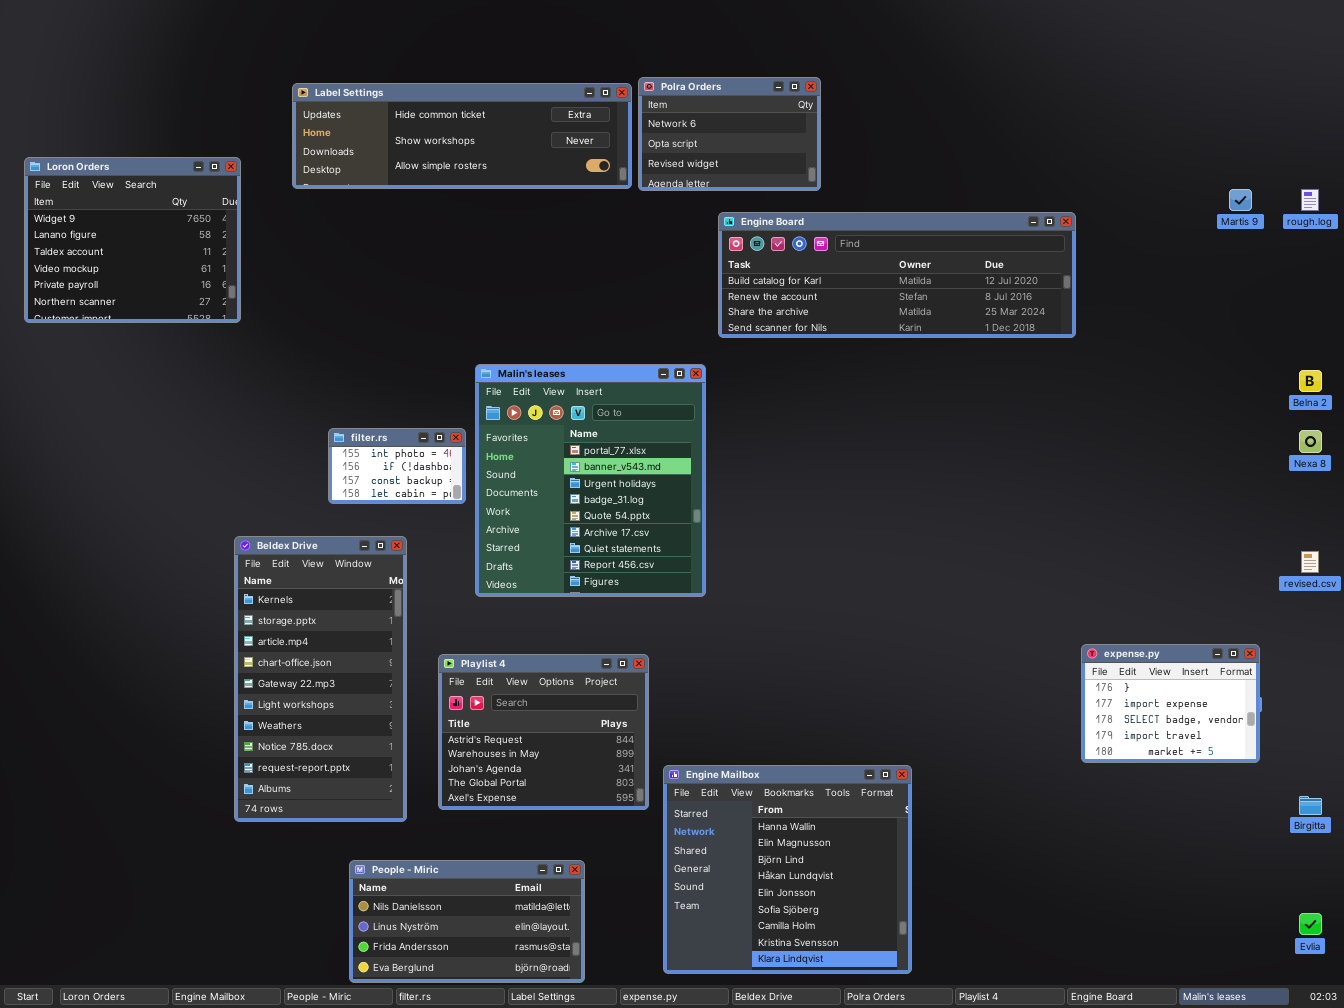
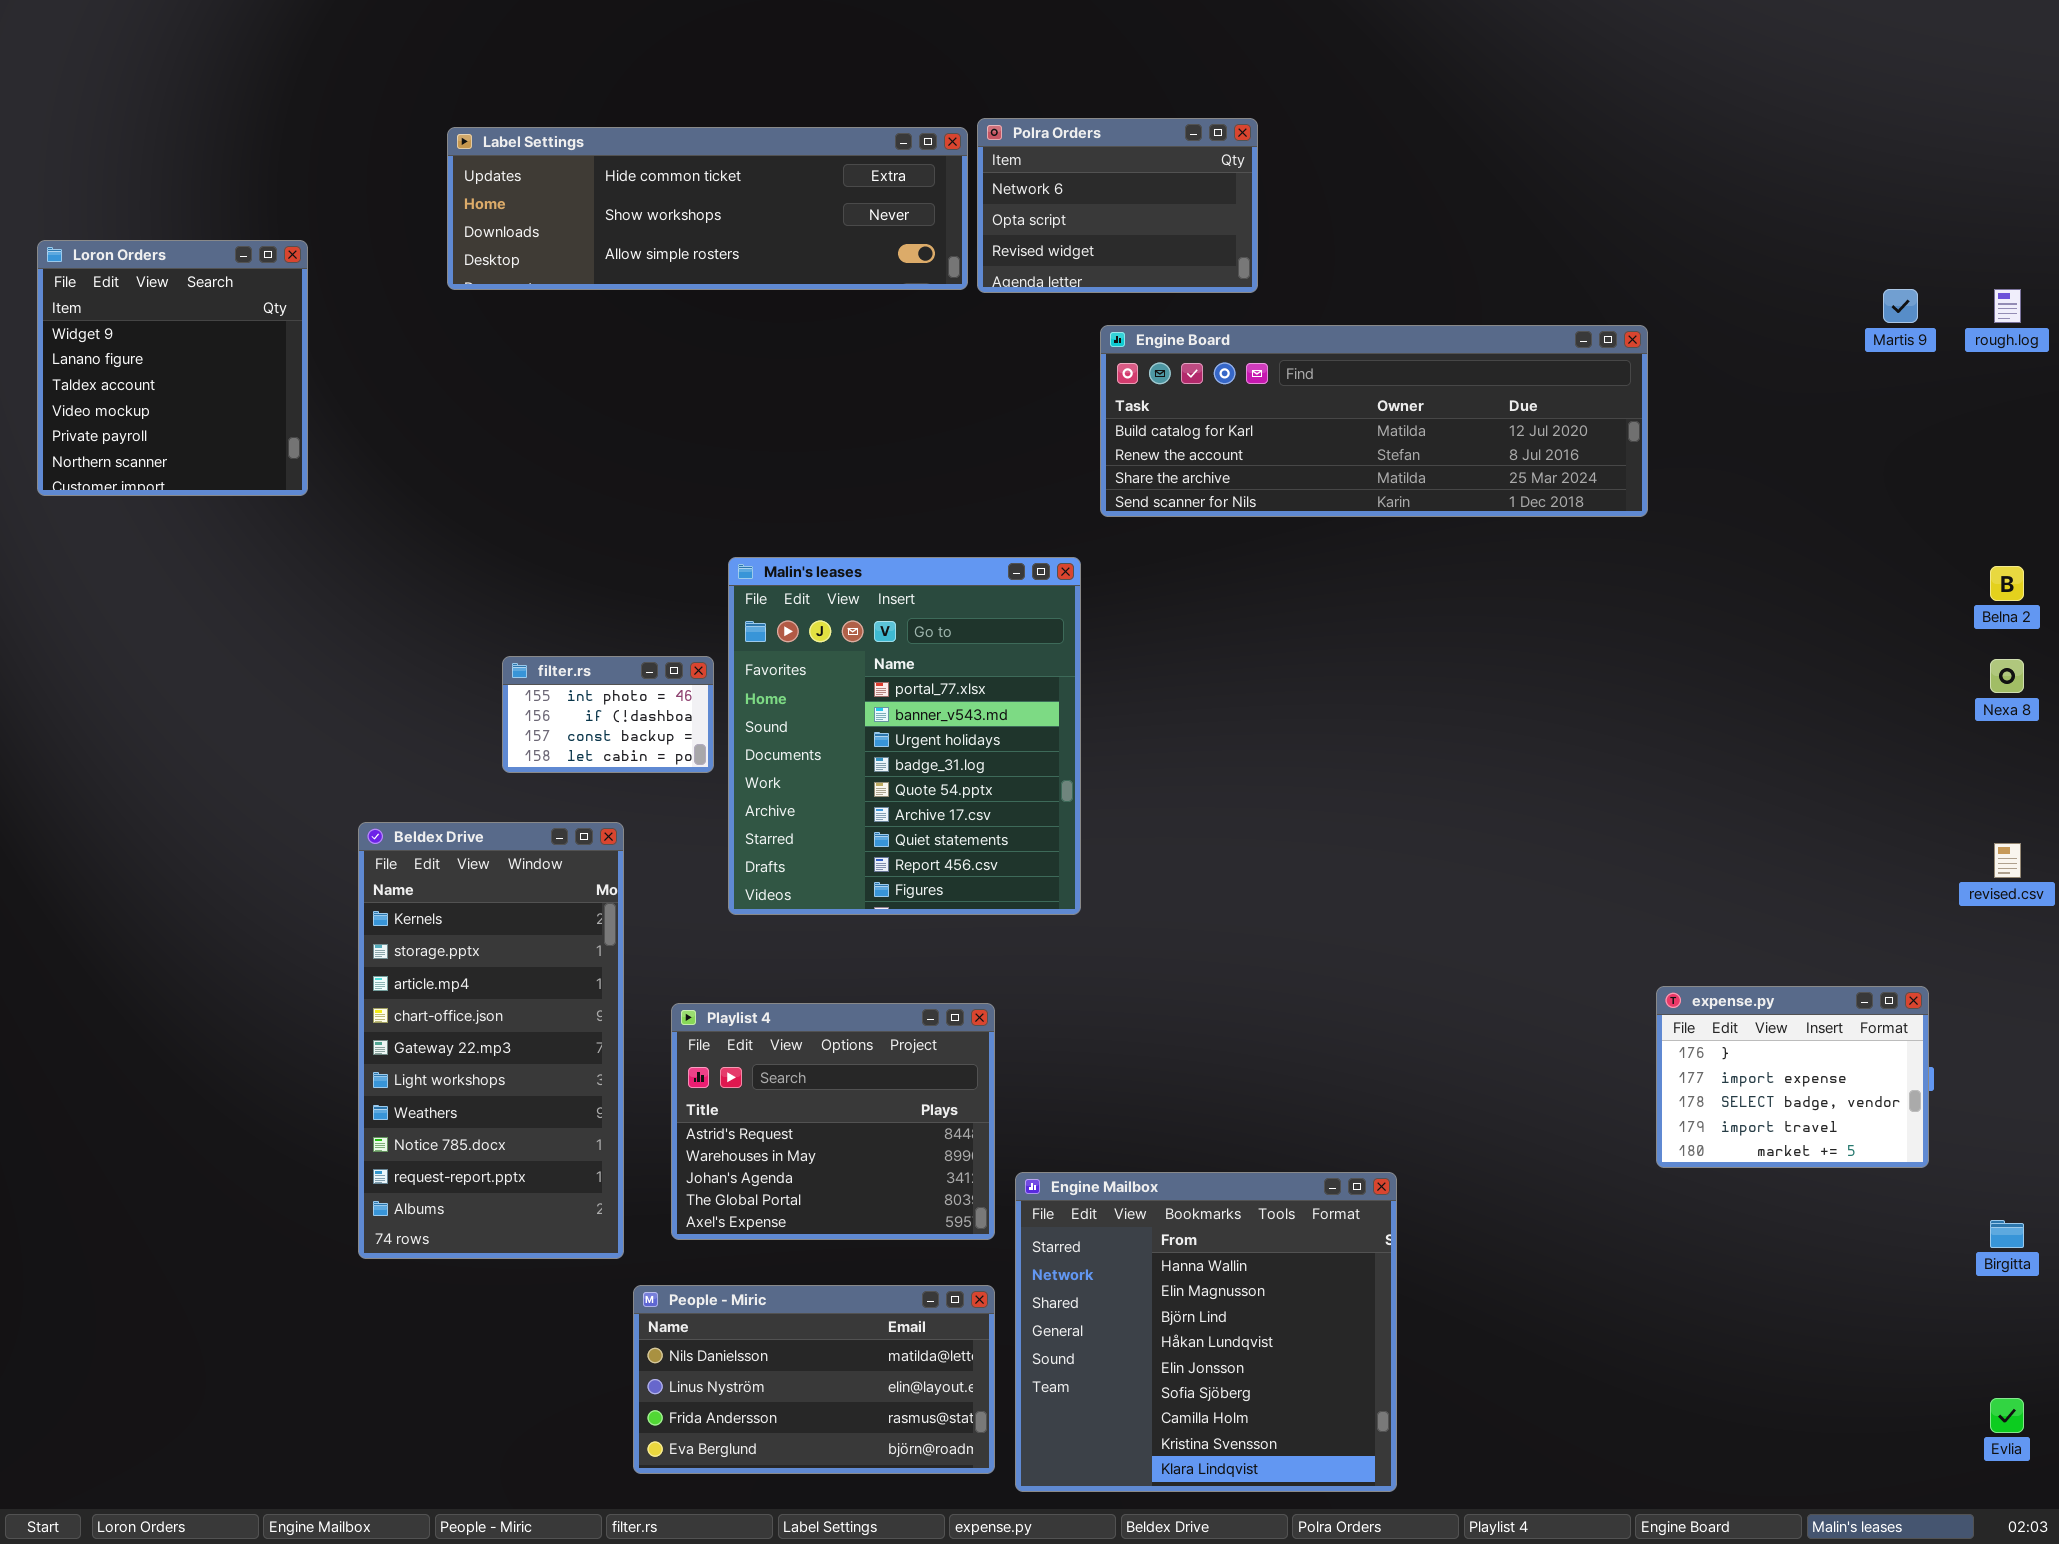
Loron Orders: [24,157,241,323] -> [37,240,308,496], resized
People - Miric: [349,860,585,983] -> [633,1285,995,1474], moved

